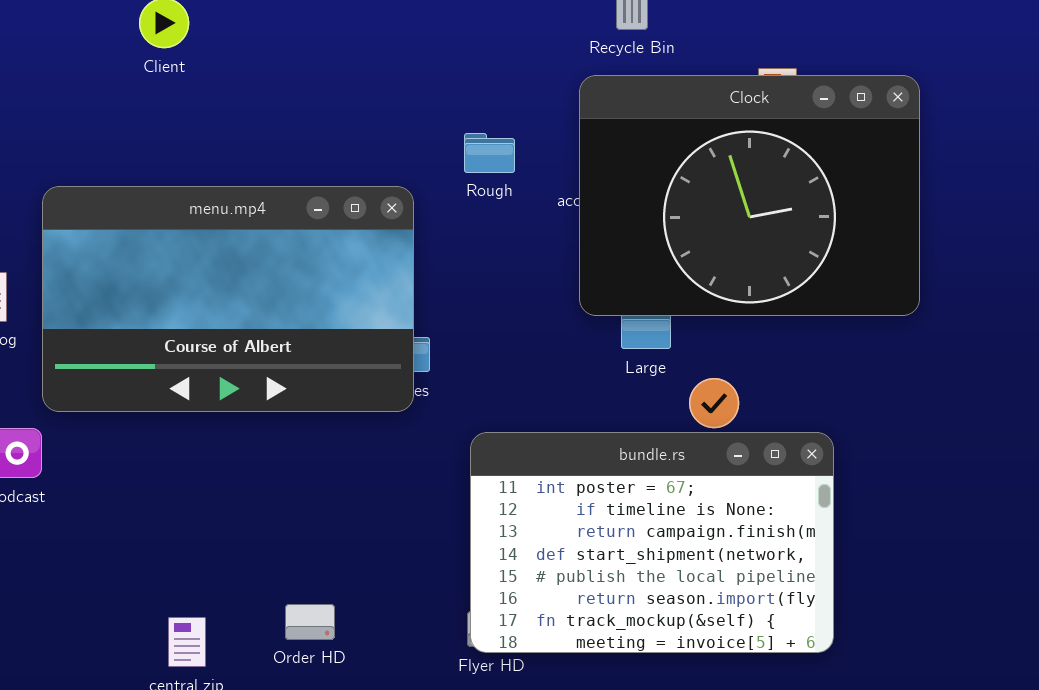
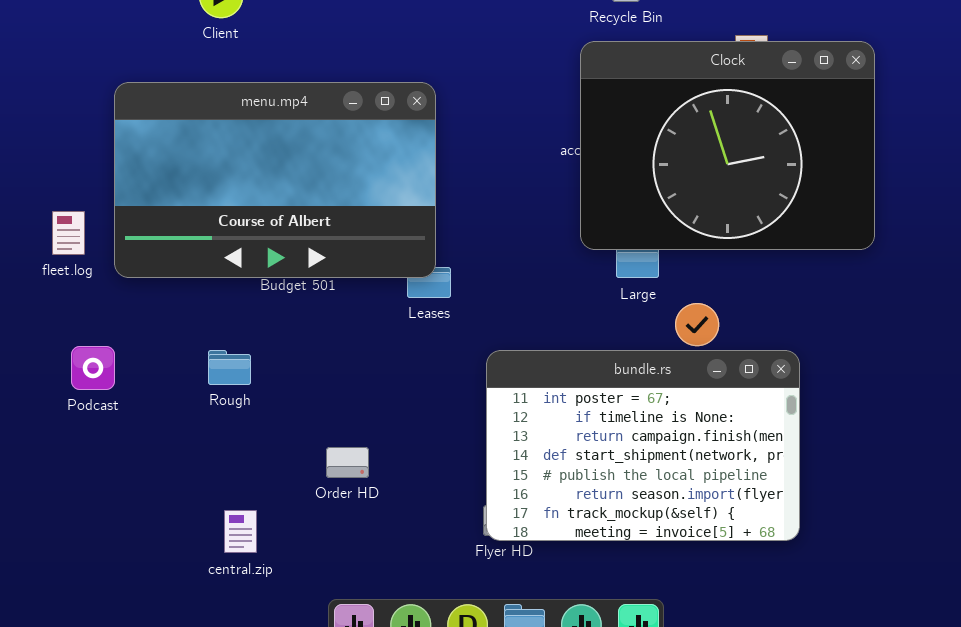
Rough: [464,133,515,173] -> [208,350,251,385], moved
menu.mp4: [42,186,414,412] -> [114,82,436,278], moved
Order HD: [285,604,335,640] -> [326,447,369,478], moved

